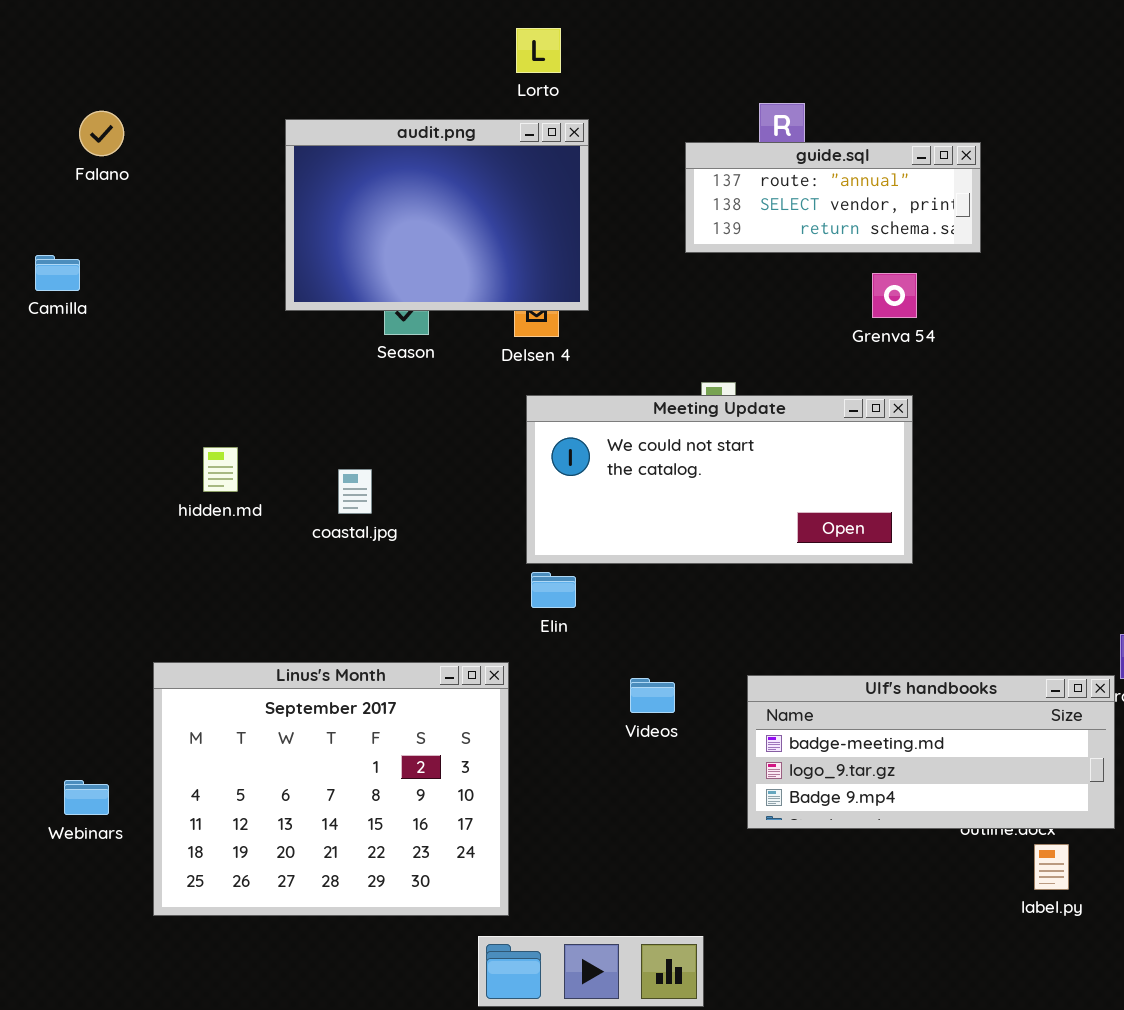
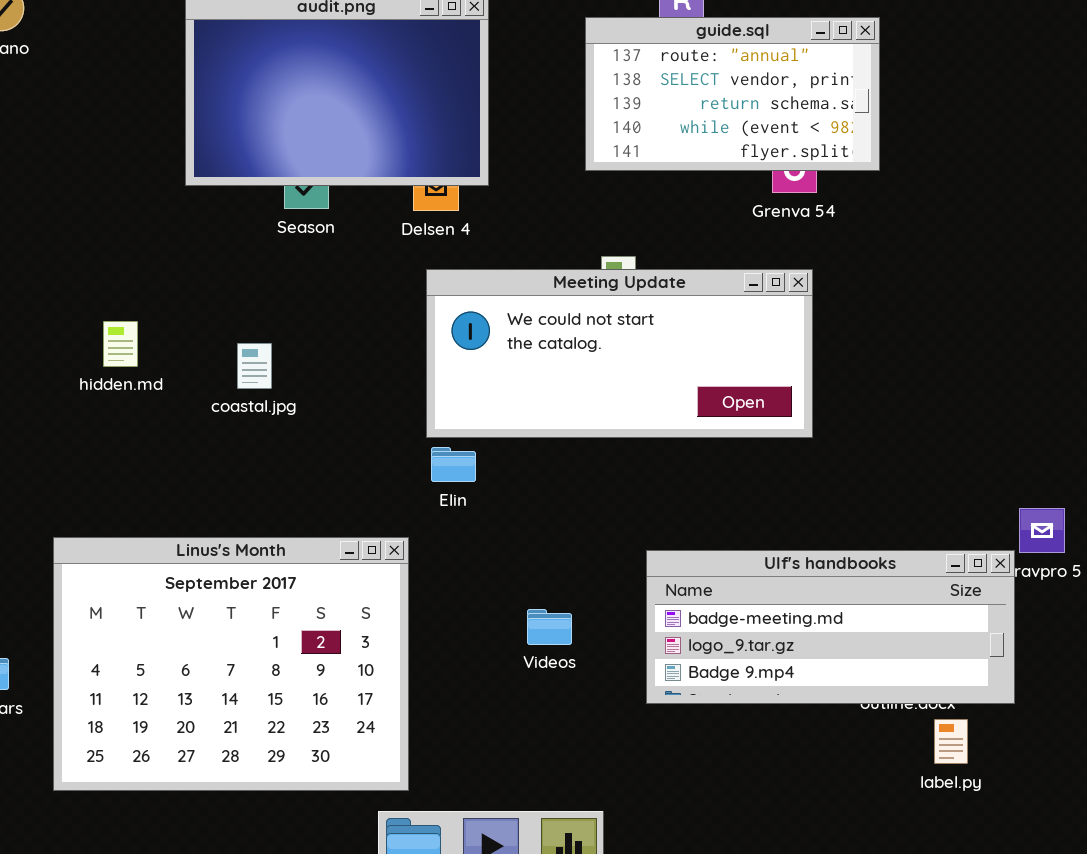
guide.sql: [685,142,981,253] -> [585,17,880,171], resized
Videos: [630,678,675,713] -> [527,609,572,645], moved

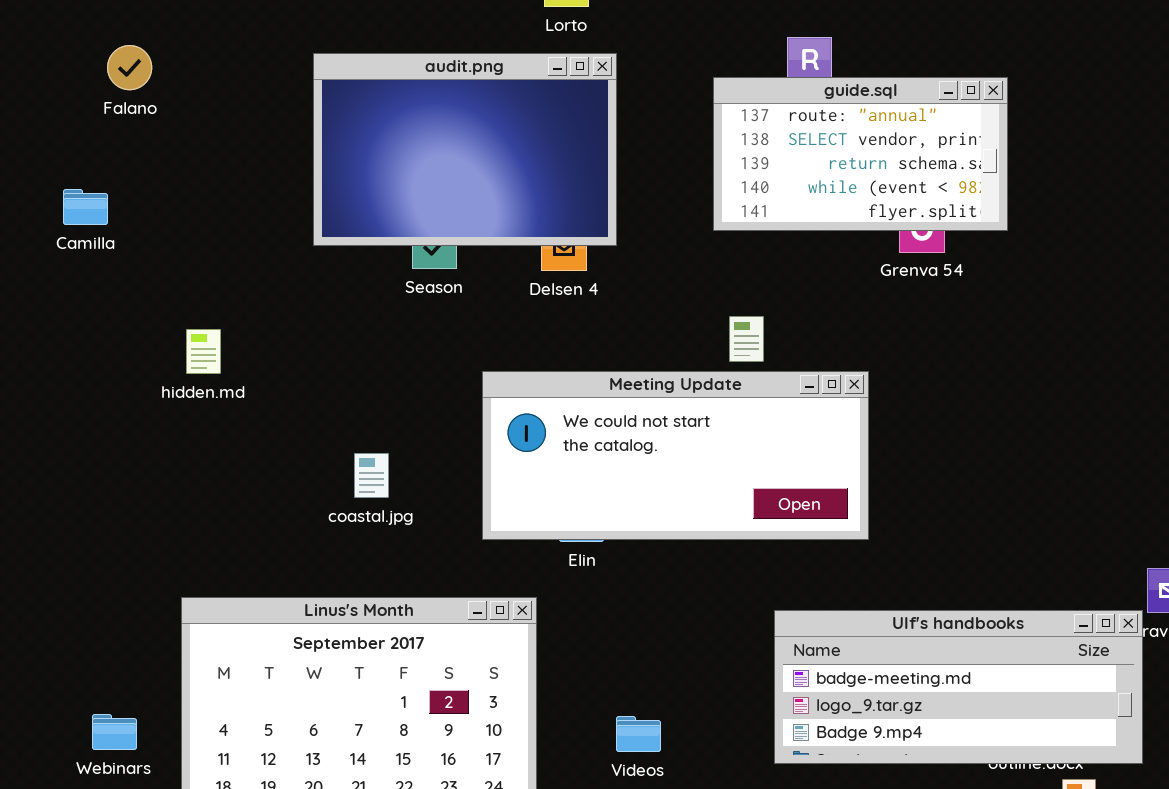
Meeting Update: [426,269,813,438] -> [482,371,869,540], moved
hidden.md: [103,321,138,367] -> [186,329,221,374], moved
coastal.jpg: [237,343,272,389] -> [354,453,389,498], moved
Videos: [527,609,572,645] -> [616,716,661,752], moved

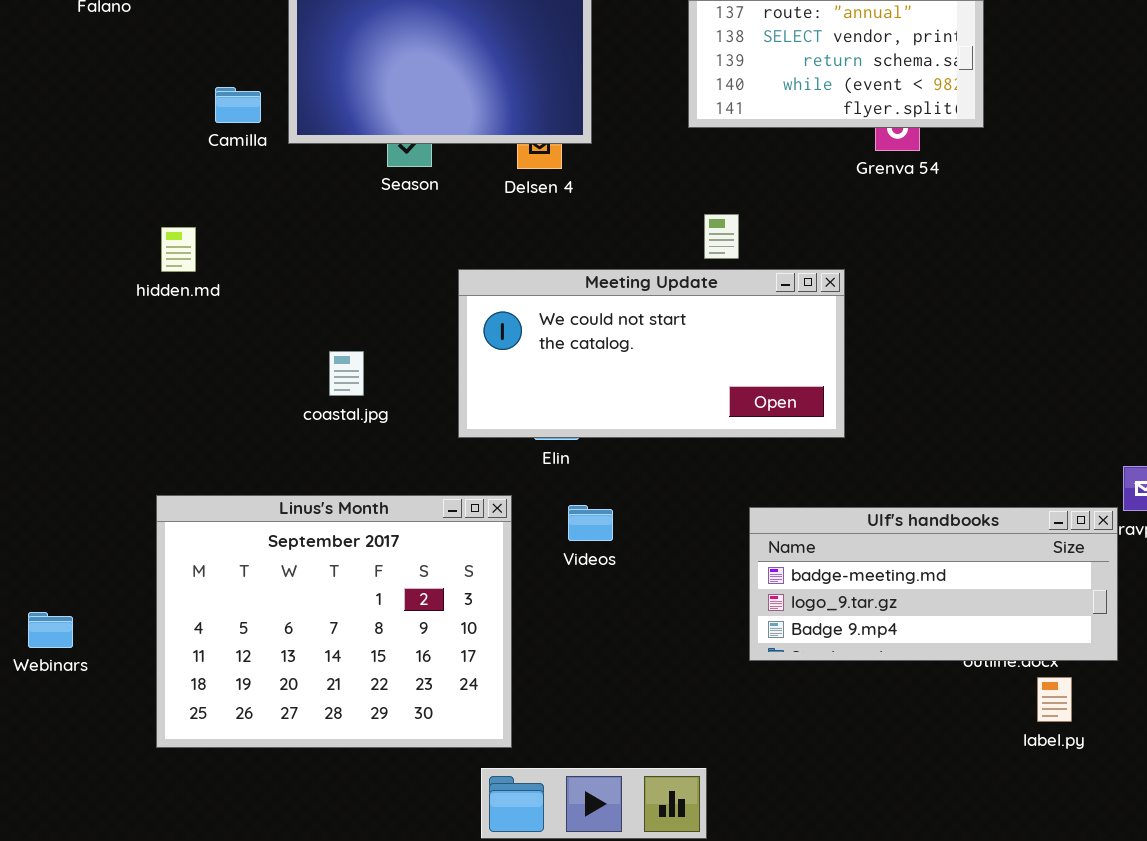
Camilla: [63,189,108,225] -> [215,87,261,123], moved
Webinars: [92,714,137,750] -> [28,612,73,648], moved
Videos: [616,716,661,752] -> [568,505,613,541], moved

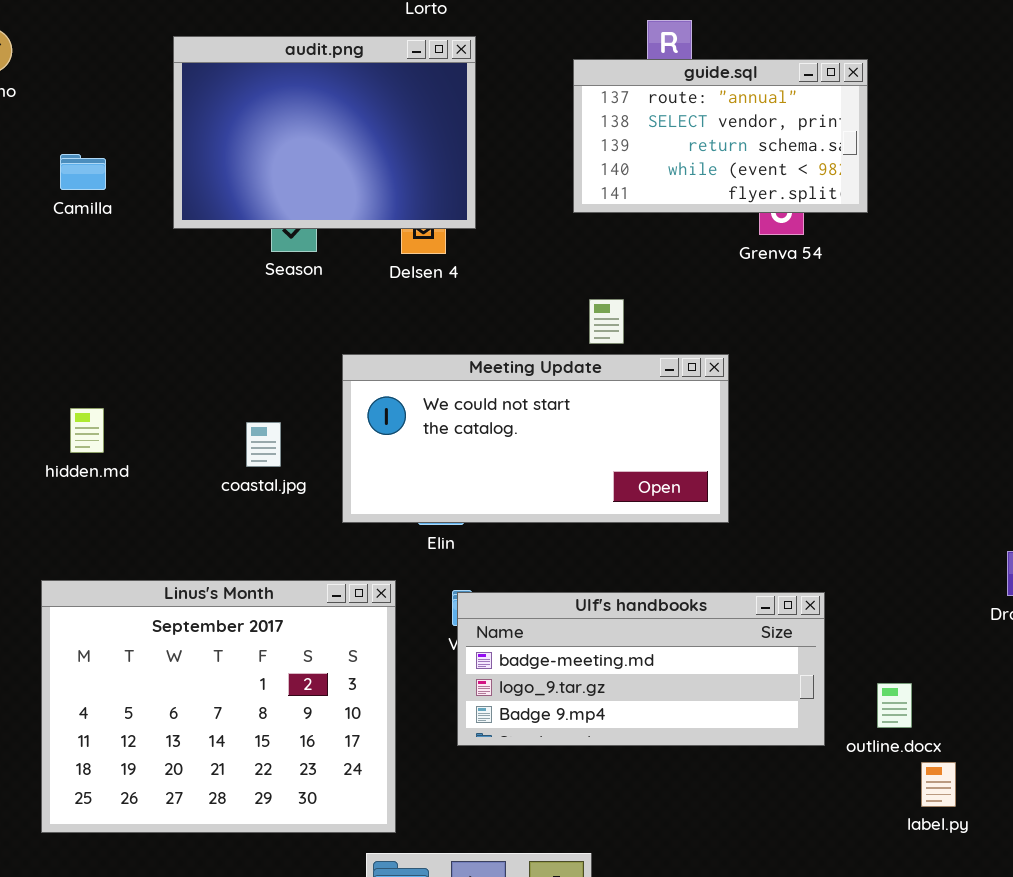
Camilla: [215,87,261,123] -> [60,154,106,190], moved
hidden.md: [161,227,196,272] -> [70,408,104,453], moved
coastal.jpg: [329,351,364,396] -> [246,422,281,467], moved
Ulf's handbooks: [749,507,1118,661] -> [457,592,825,746], moved

